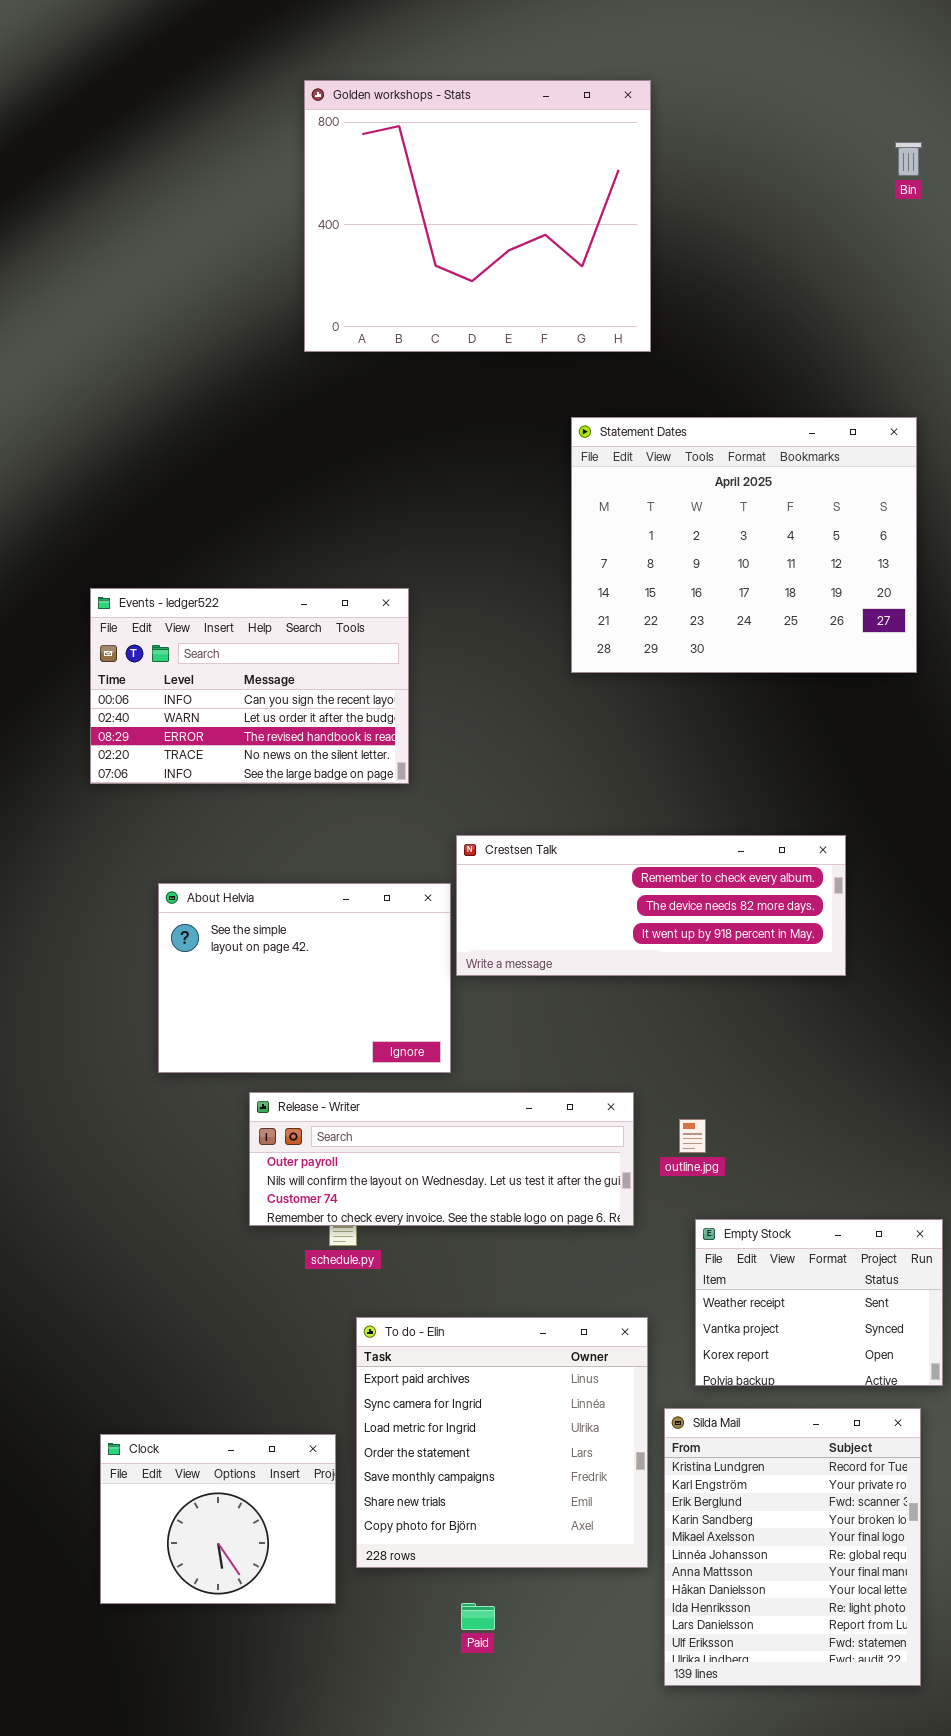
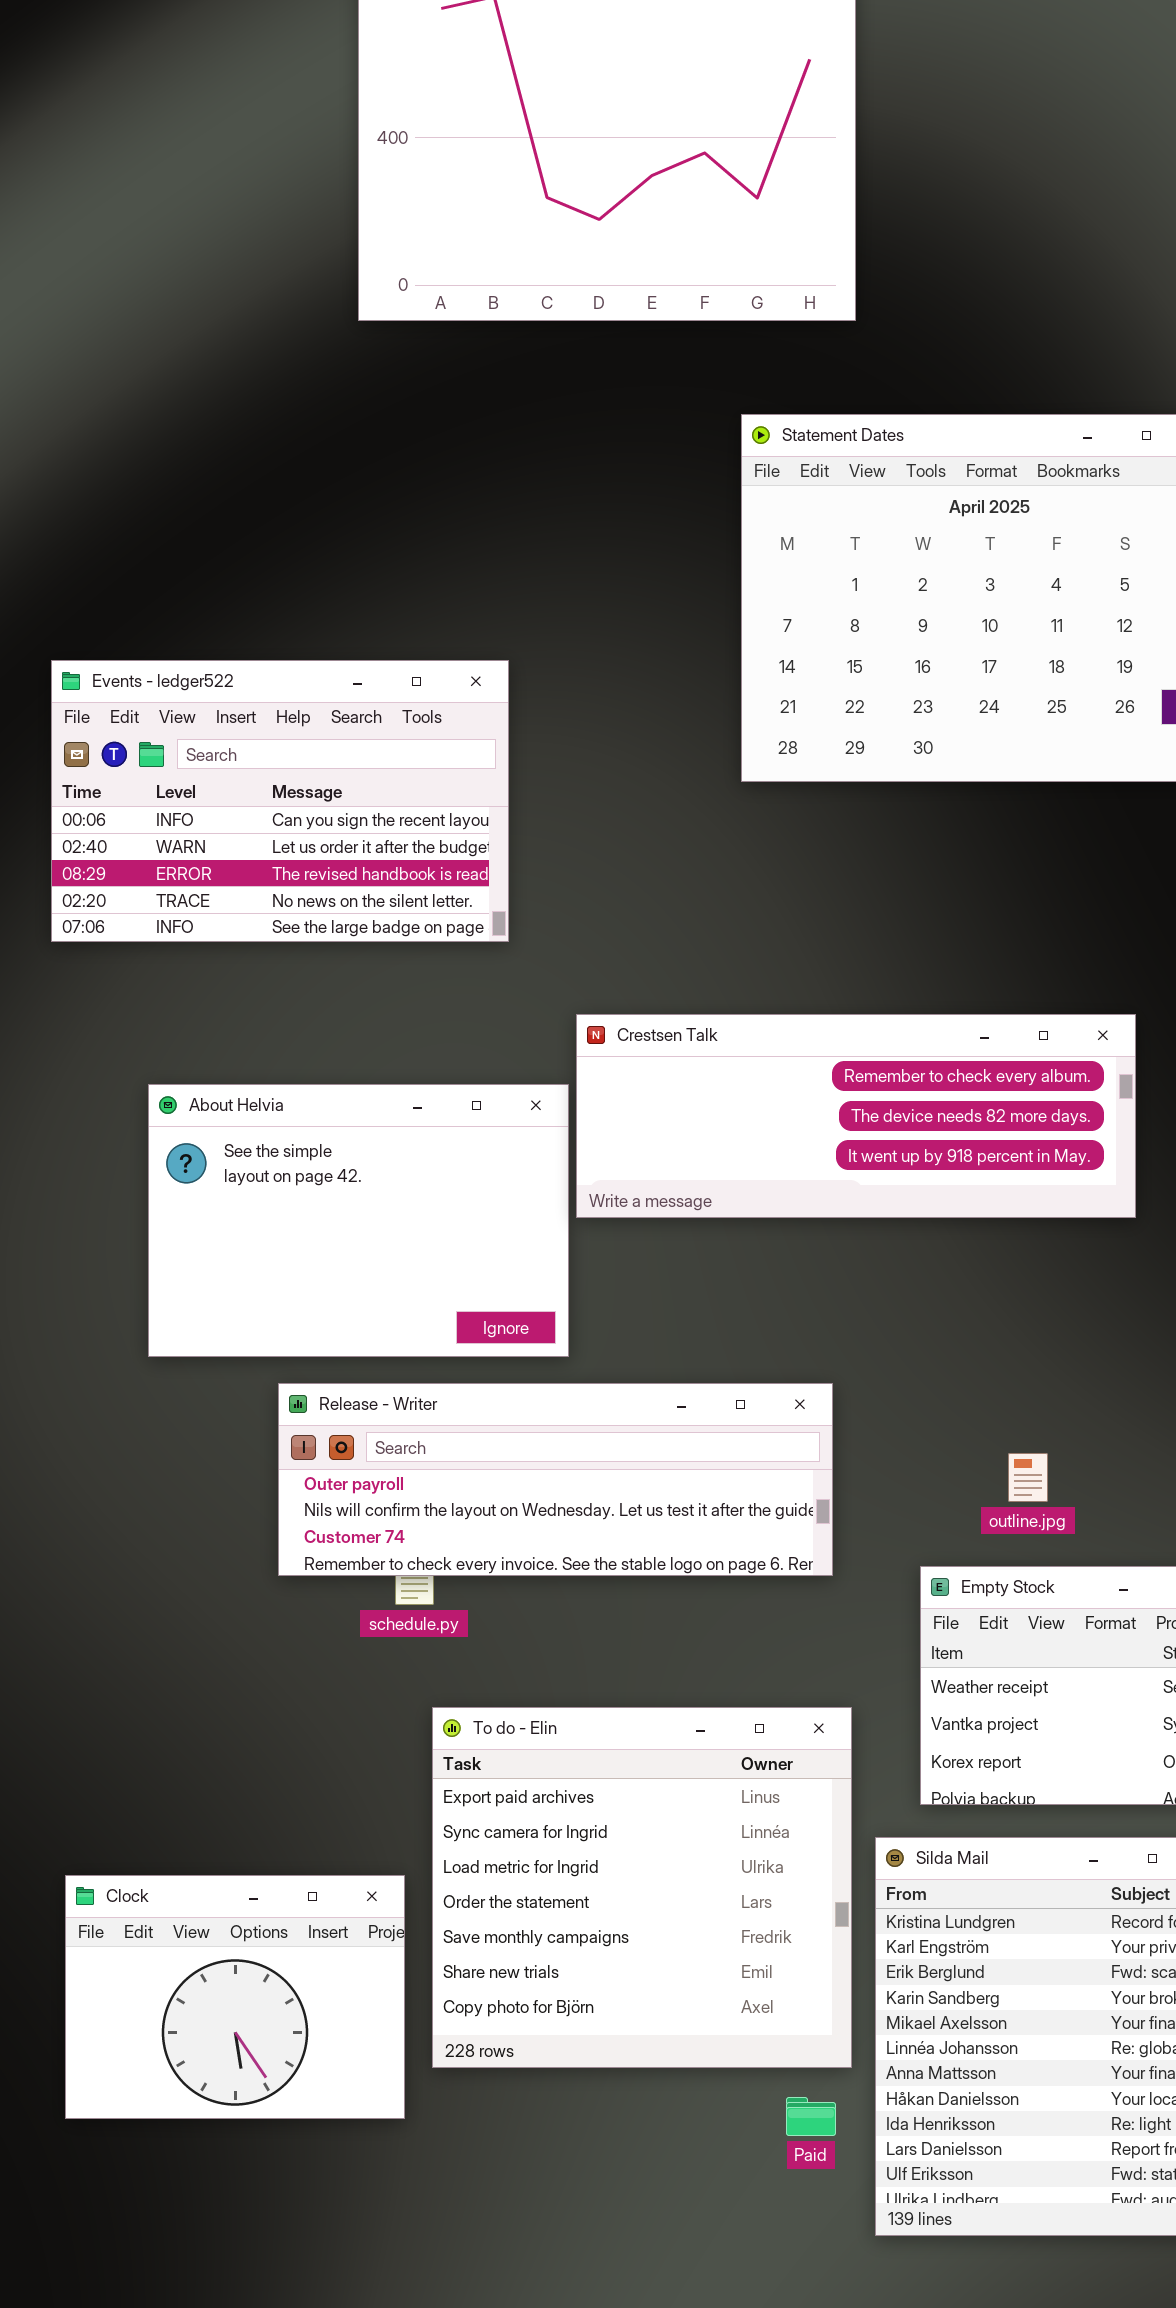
outline.jpg: [679,1119,706,1153] -> [1008,1453,1048,1502], moved
Paid: [461,1603,495,1630] -> [786,2097,836,2136], moved

